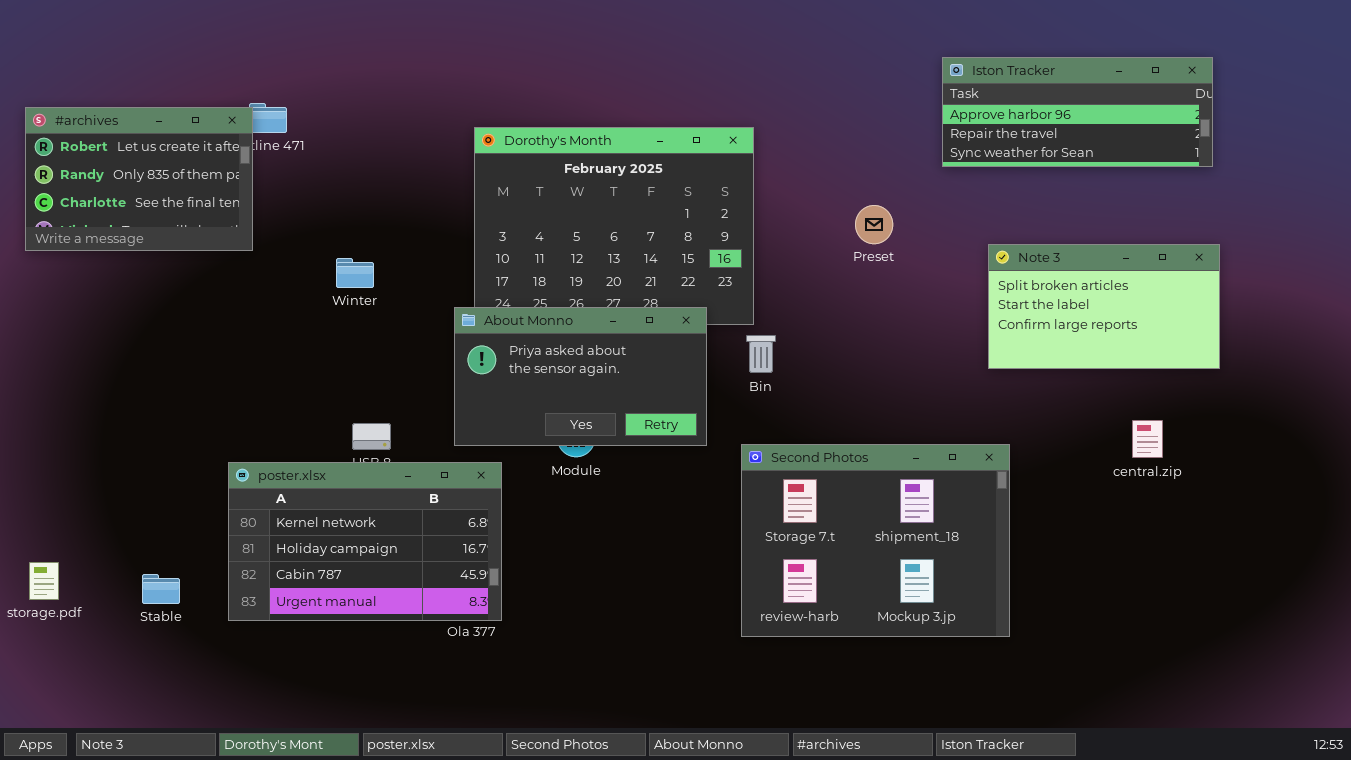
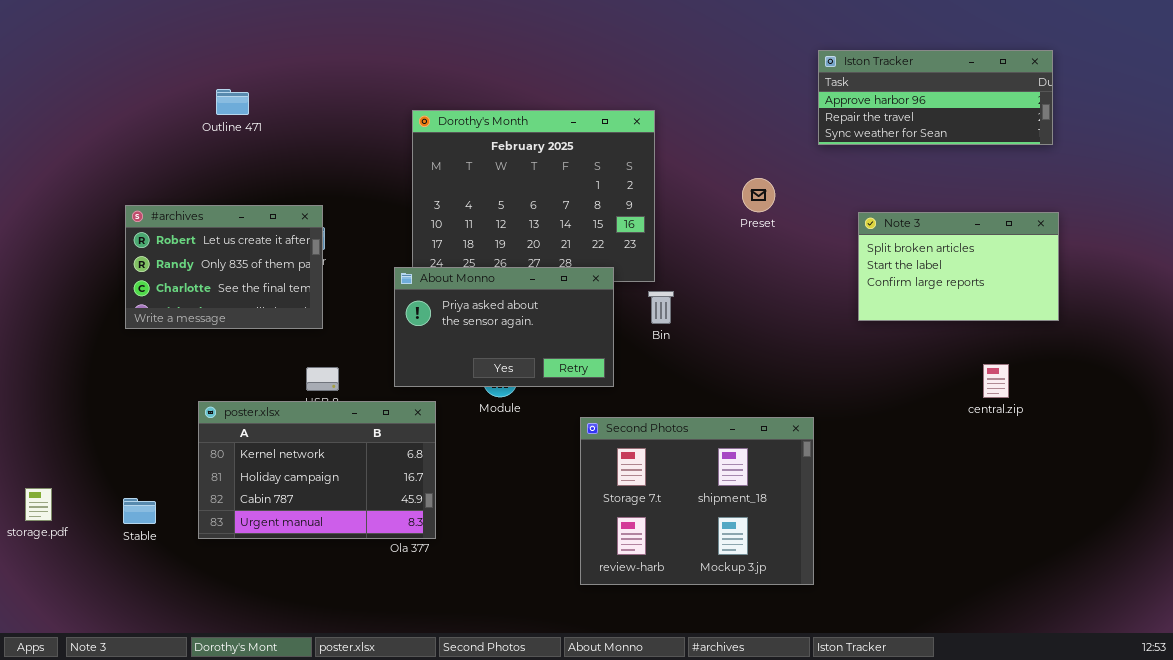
#archives: [25,107,253,251] -> [125,205,323,329], moved
Second Photos: [741,444,1010,637] -> [580,417,814,585], moved

